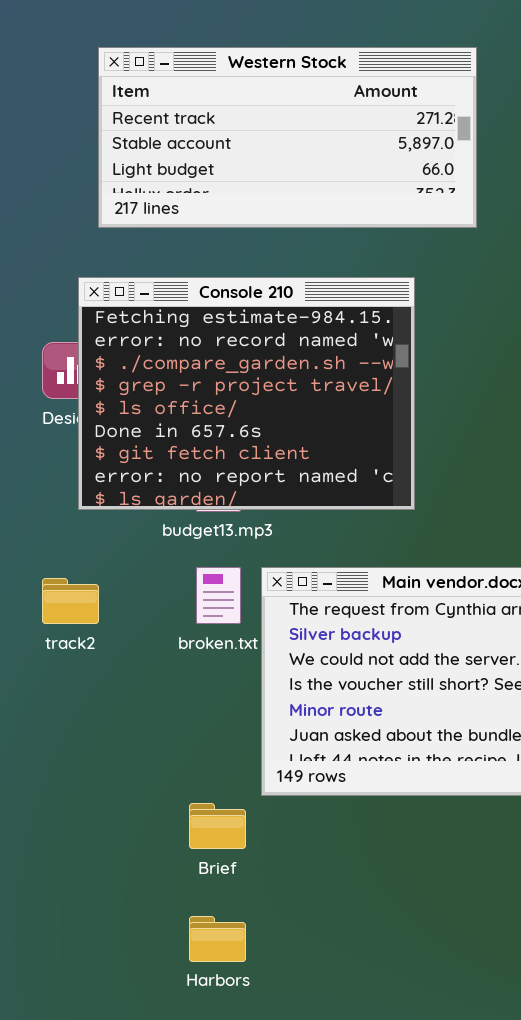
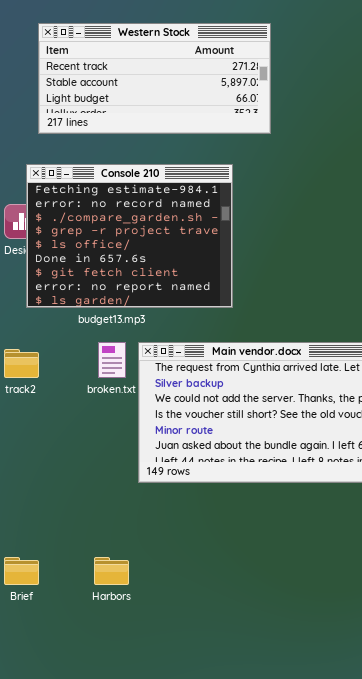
Brief: [189,803,246,849] -> [4,557,39,585], moved

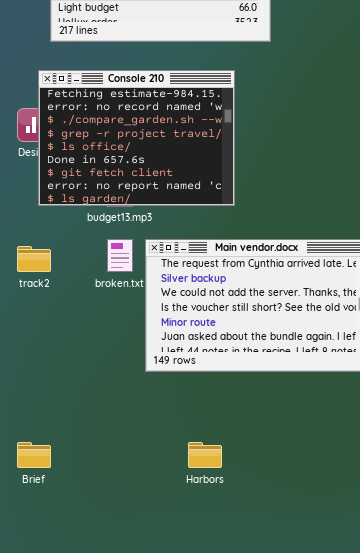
Harbors: [94,557,129,585] -> [188,442,222,468], moved

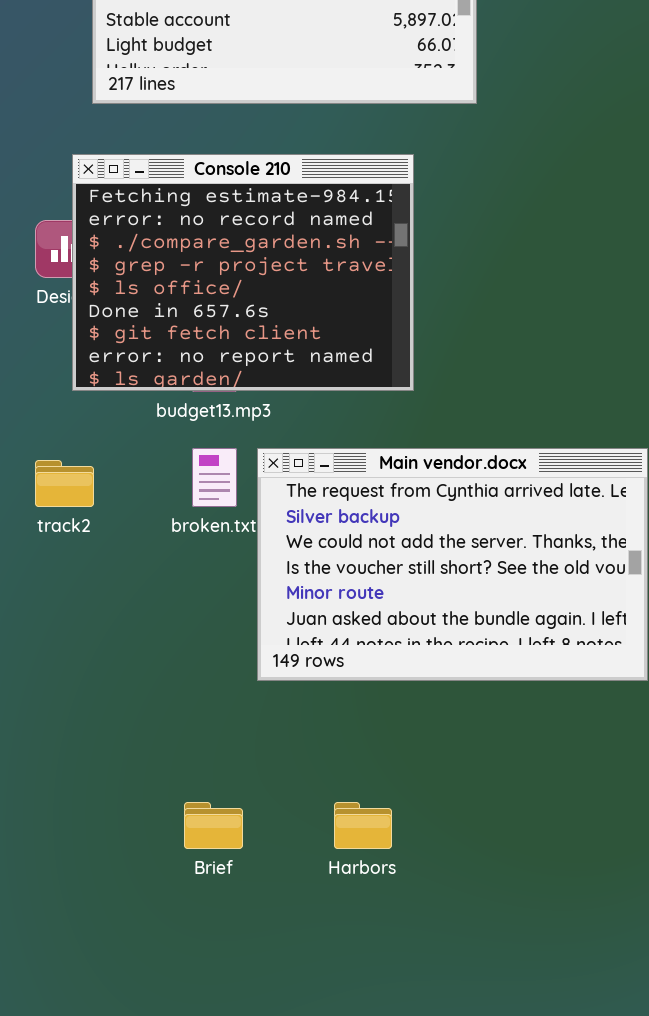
Brief: [17,442,51,468] -> [184,802,243,849], moved

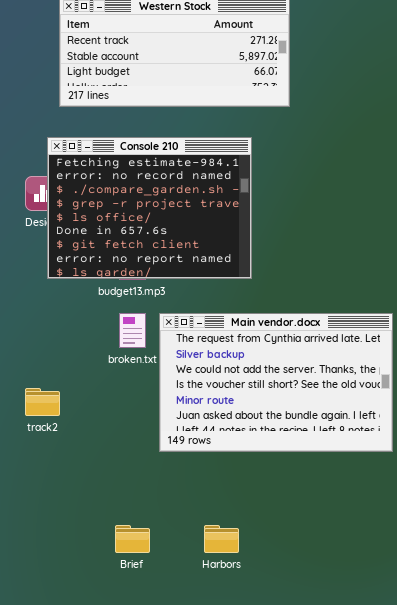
track2: [35,460,94,507] -> [25,388,60,416], moved

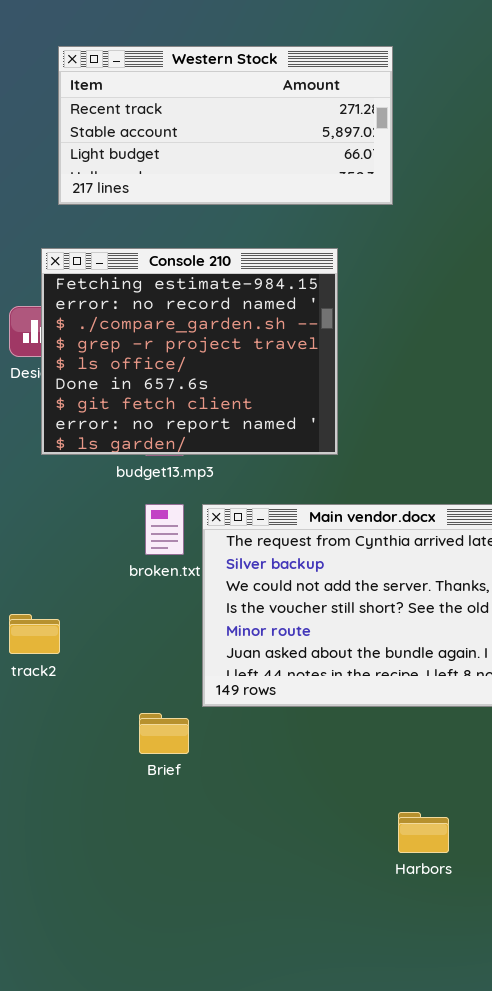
Brief: [115,525,150,553] -> [139,713,189,754], moved
Harbors: [204,525,239,553] -> [398,812,449,853], moved

